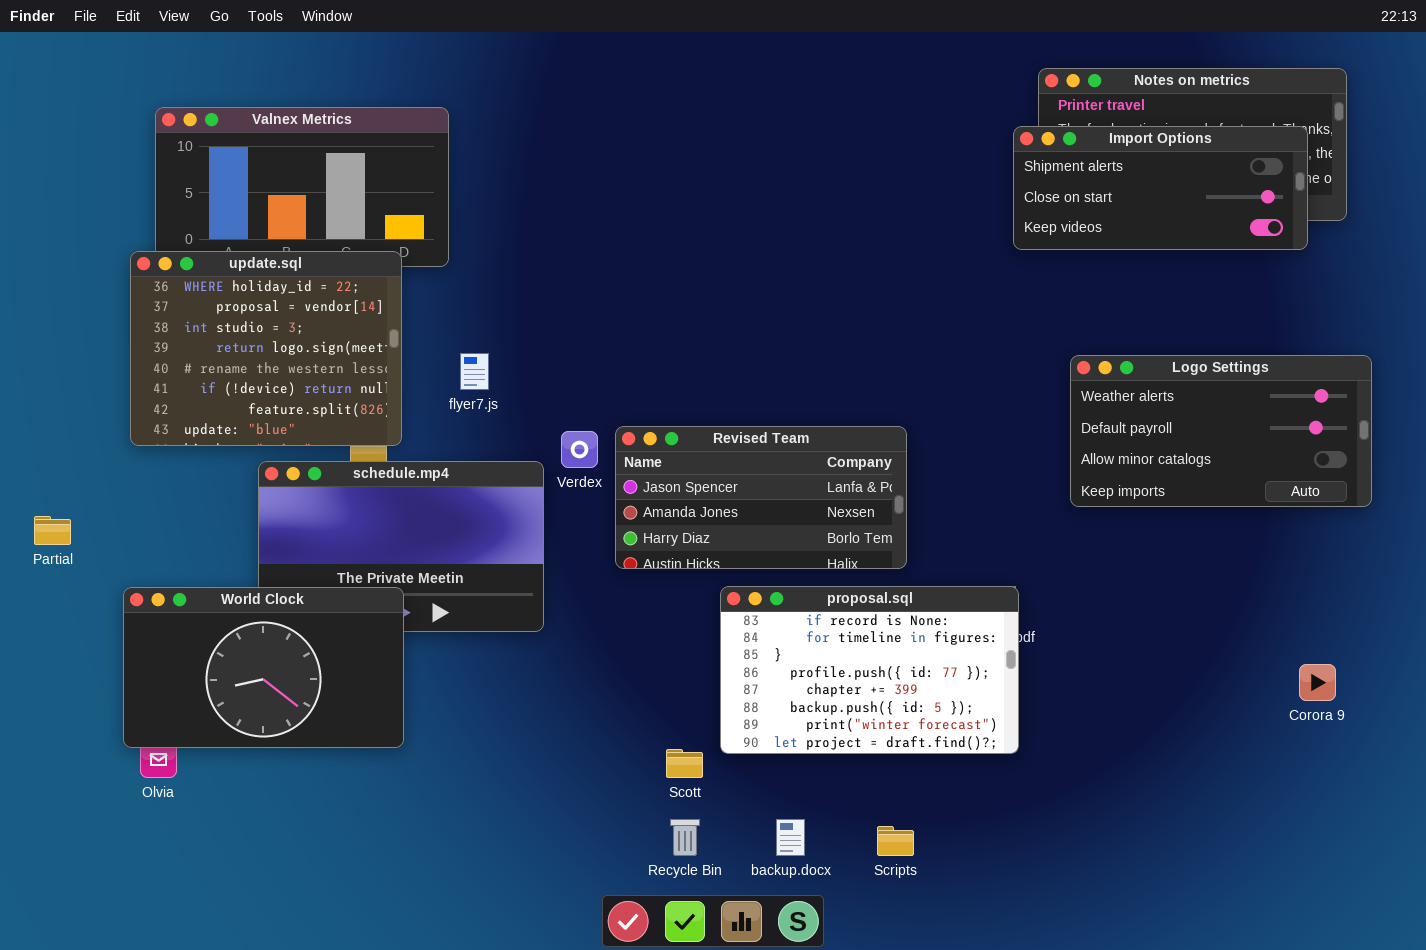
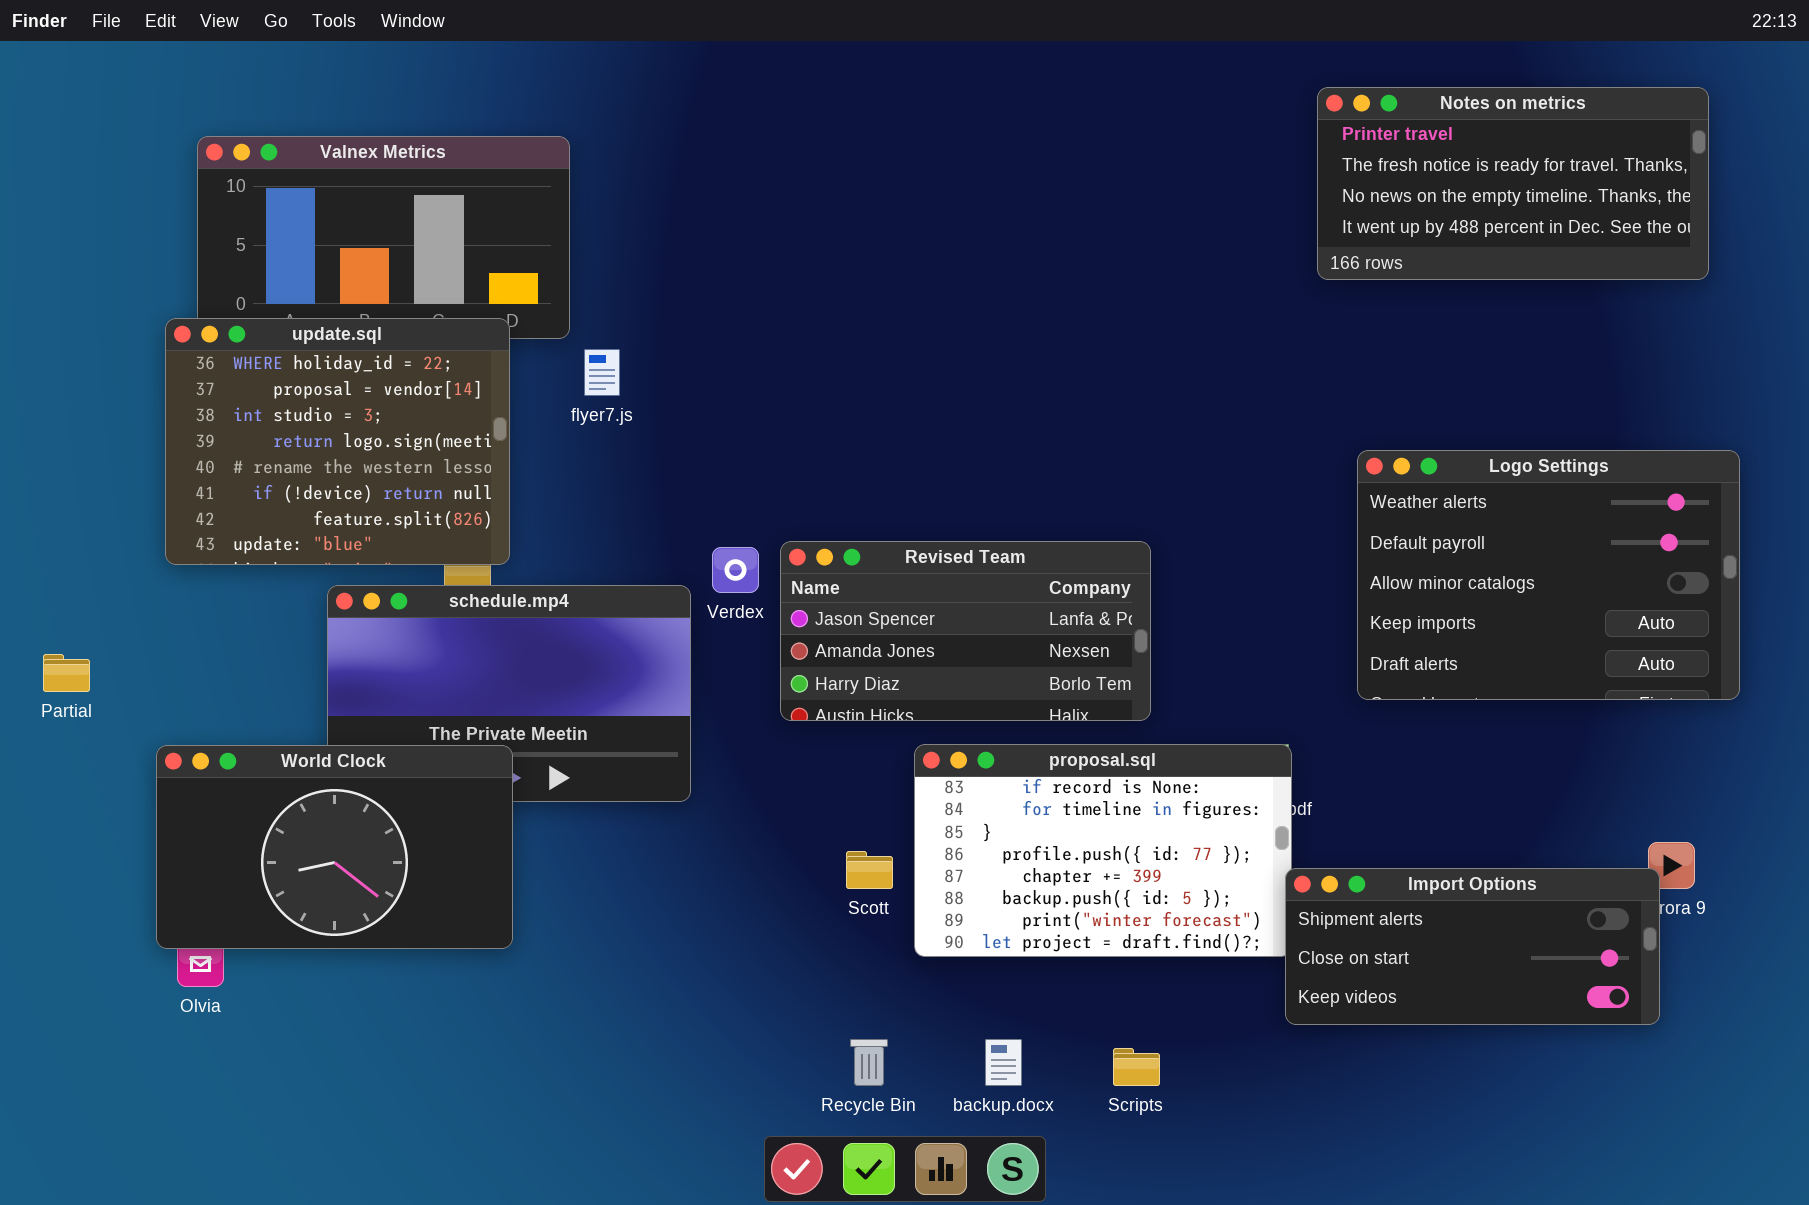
Import Options: [1013,126,1308,250] -> [1285,868,1660,1025], moved
flyer7.js: [460,353,489,390] -> [584,349,620,396], moved
Logo Settings: [1070,355,1372,507] -> [1357,450,1740,700], resized
Scott: [666,749,703,778] -> [846,851,893,889], moved

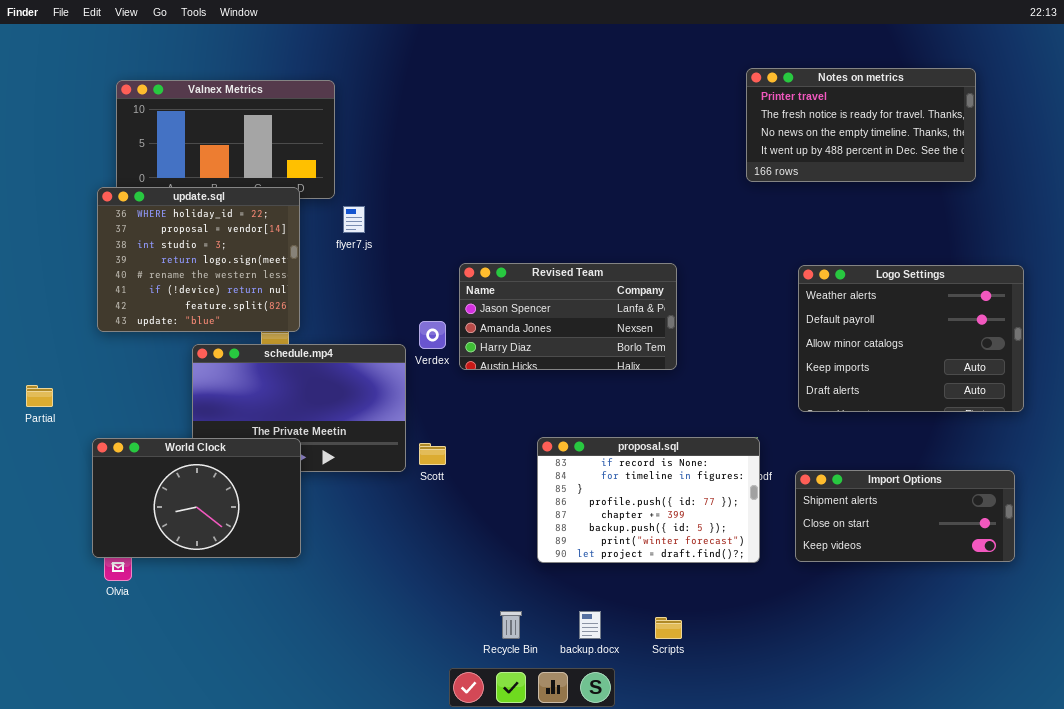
Notes on metrics: [1317,87,1709,280] -> [746,68,976,182], moved
Revised Team: [780,541,1151,721] -> [459,263,677,370], moved
Scott: [846,851,893,889] -> [419,443,446,465], moved
Import Options: [1285,868,1660,1025] -> [795,470,1015,562], moved

